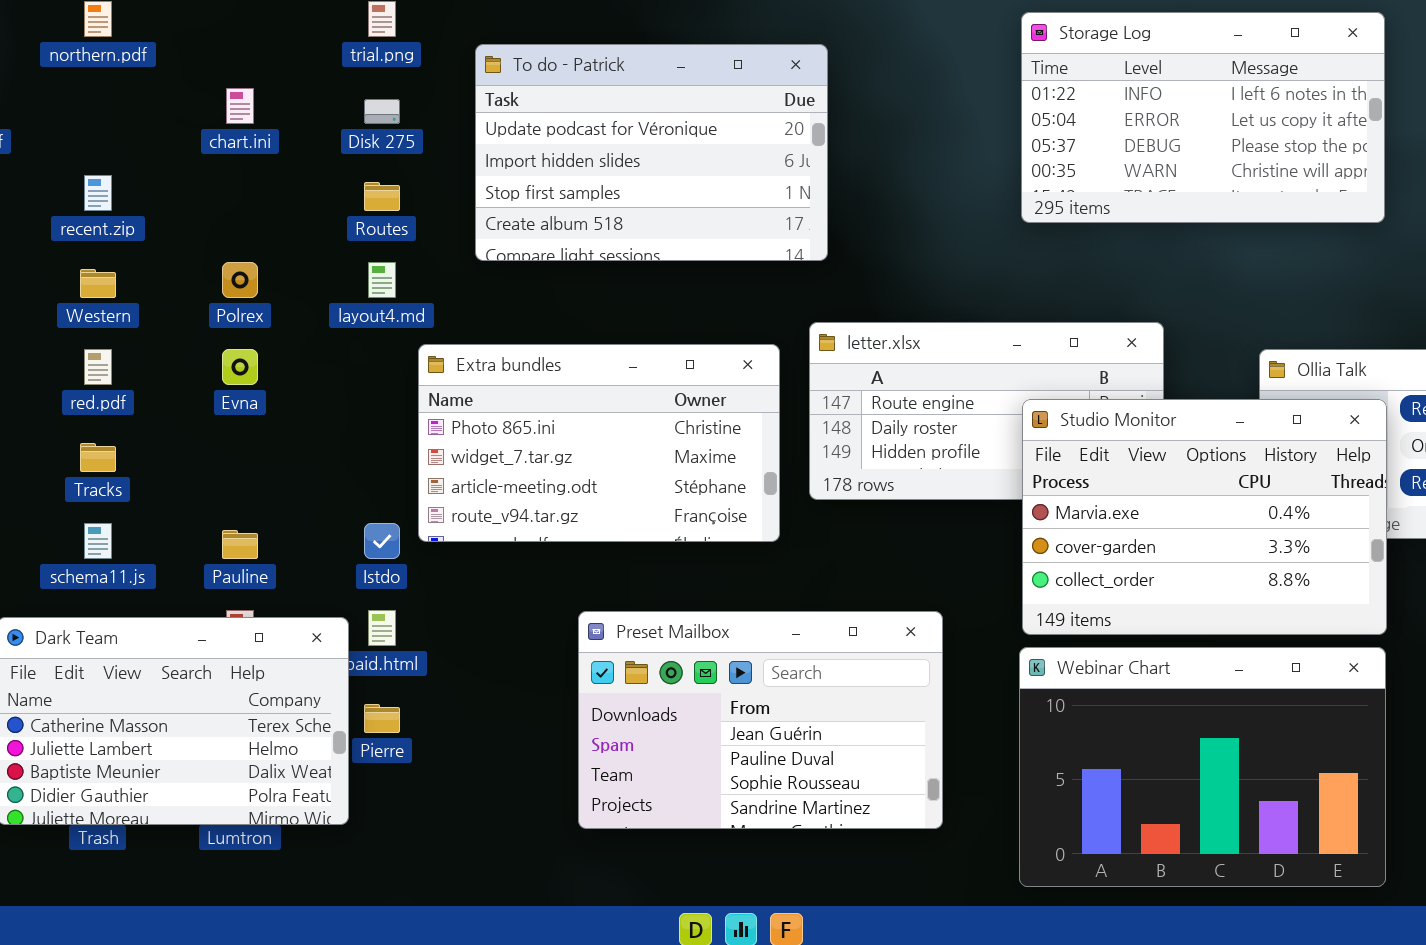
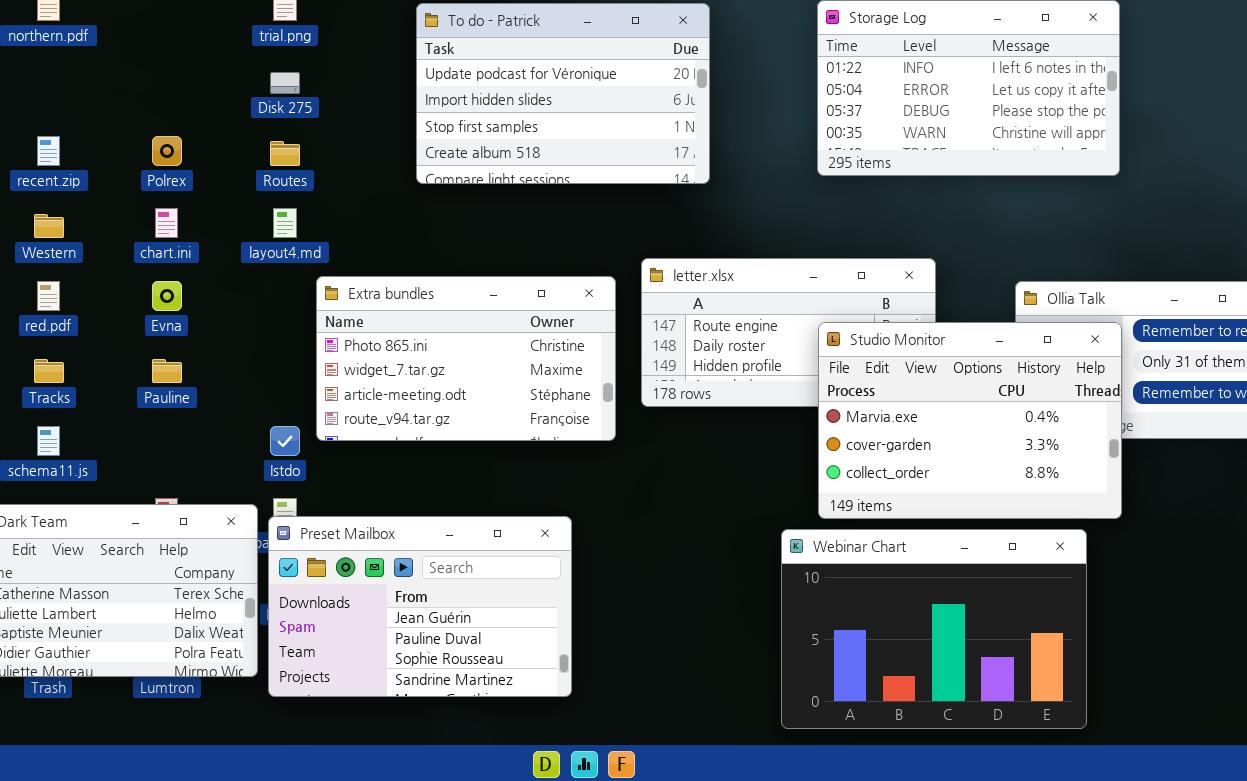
To do - Patrick: [475,44,828,261] -> [416,3,710,184], moved
chart.ini: [226,88,254,124] -> [155,208,178,238], moved
Polrex: [222,262,258,298] -> [152,136,182,166], moved
Pauline: [222,530,258,559] -> [152,359,182,383], moved
Preset Mailbox: [578,611,943,829] -> [268,516,572,697], moved
Webinar Chart: [1019,647,1386,887] -> [781,529,1087,729], moved

